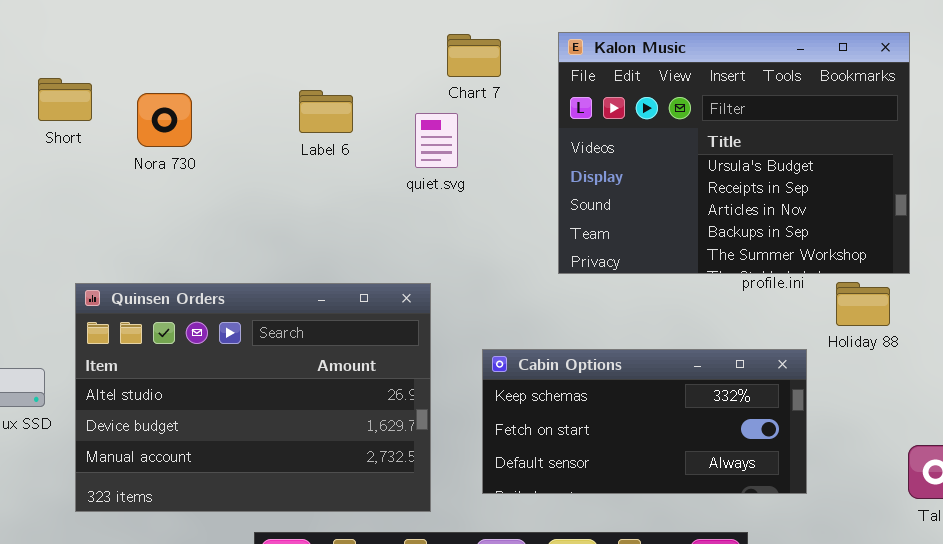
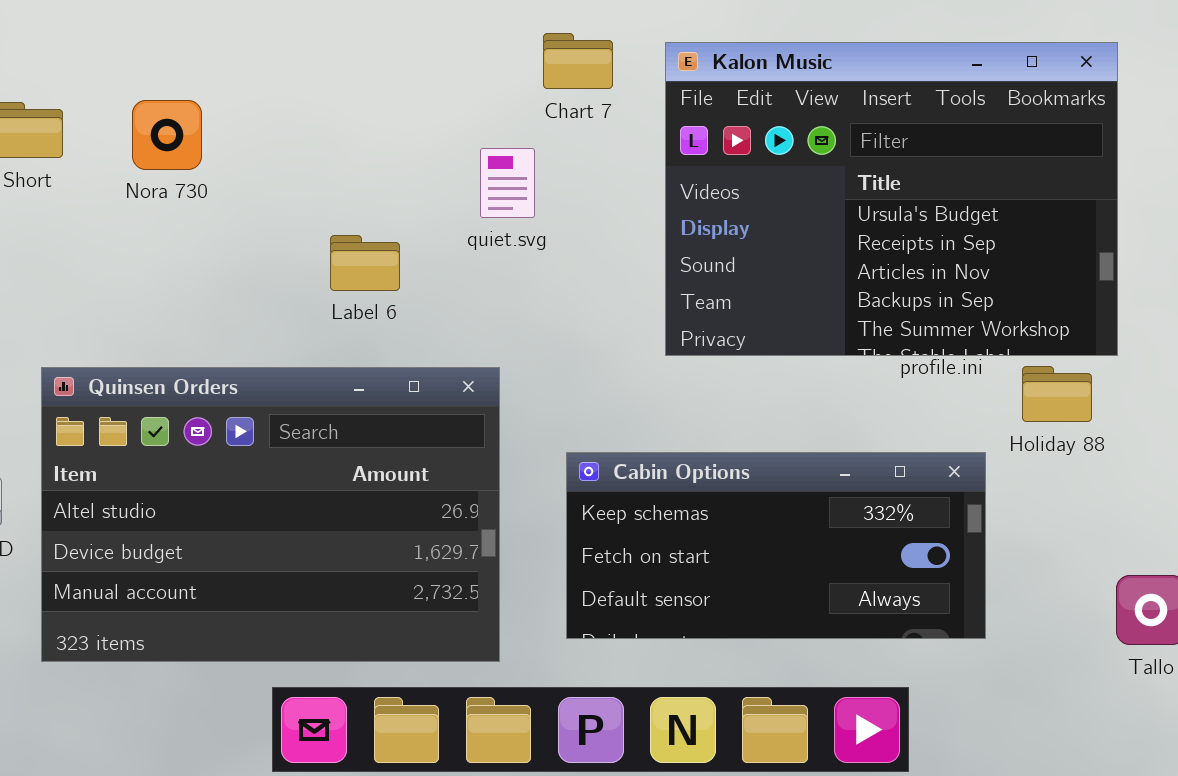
Chart 7: [447,34,501,77] -> [543,33,613,89], moved
Label 6: [299,90,353,133] -> [330,235,400,291], moved
Nora 730: [137,93,192,147] -> [132,100,202,170], moved

